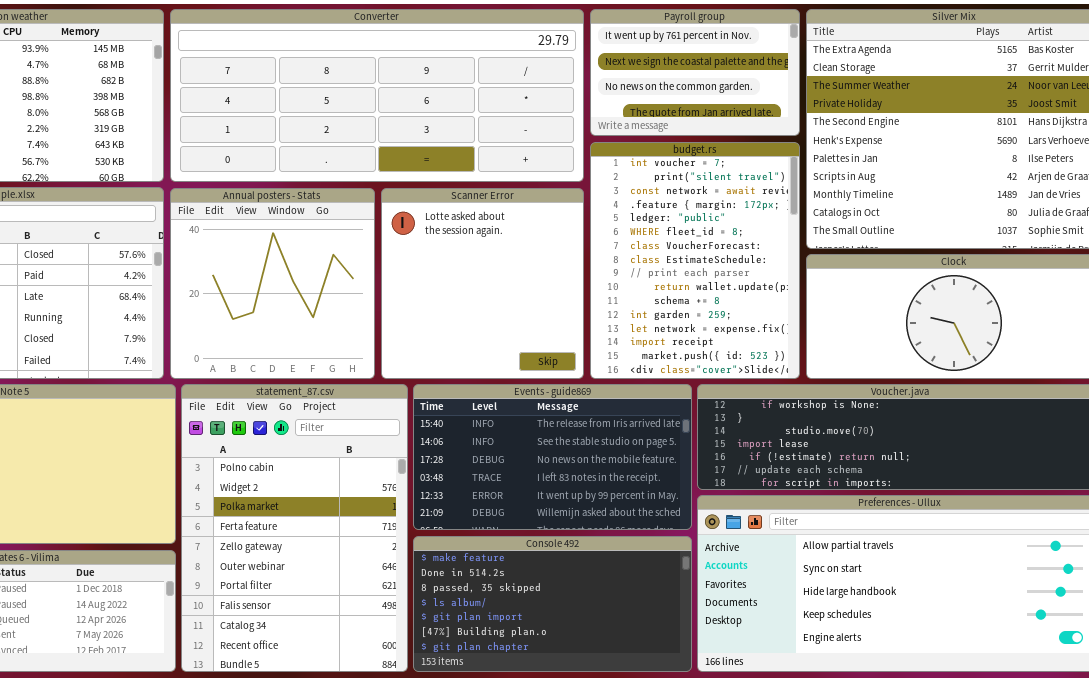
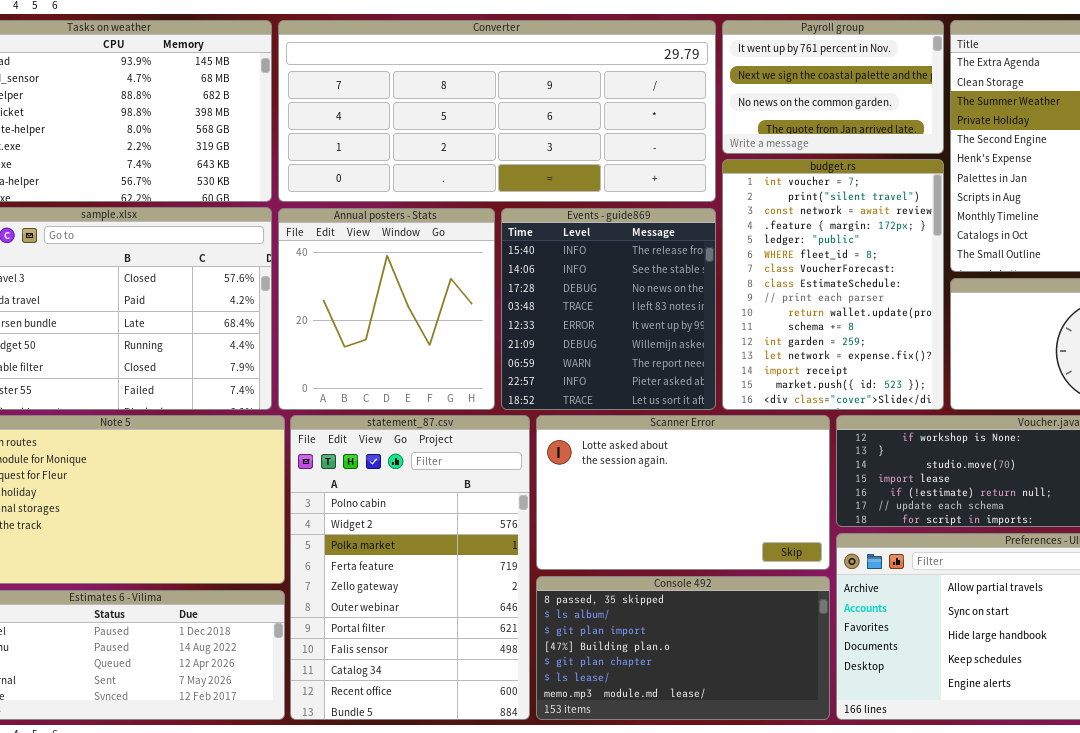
Scanner Error: [381,188,584,379] -> [536,415,830,570], moved, resized
Events - guide869: [413,384,692,530] -> [501,208,716,410], moved, resized
Console 492: [413,536,692,672] -> [536,576,830,720], scrolled down 2 rows

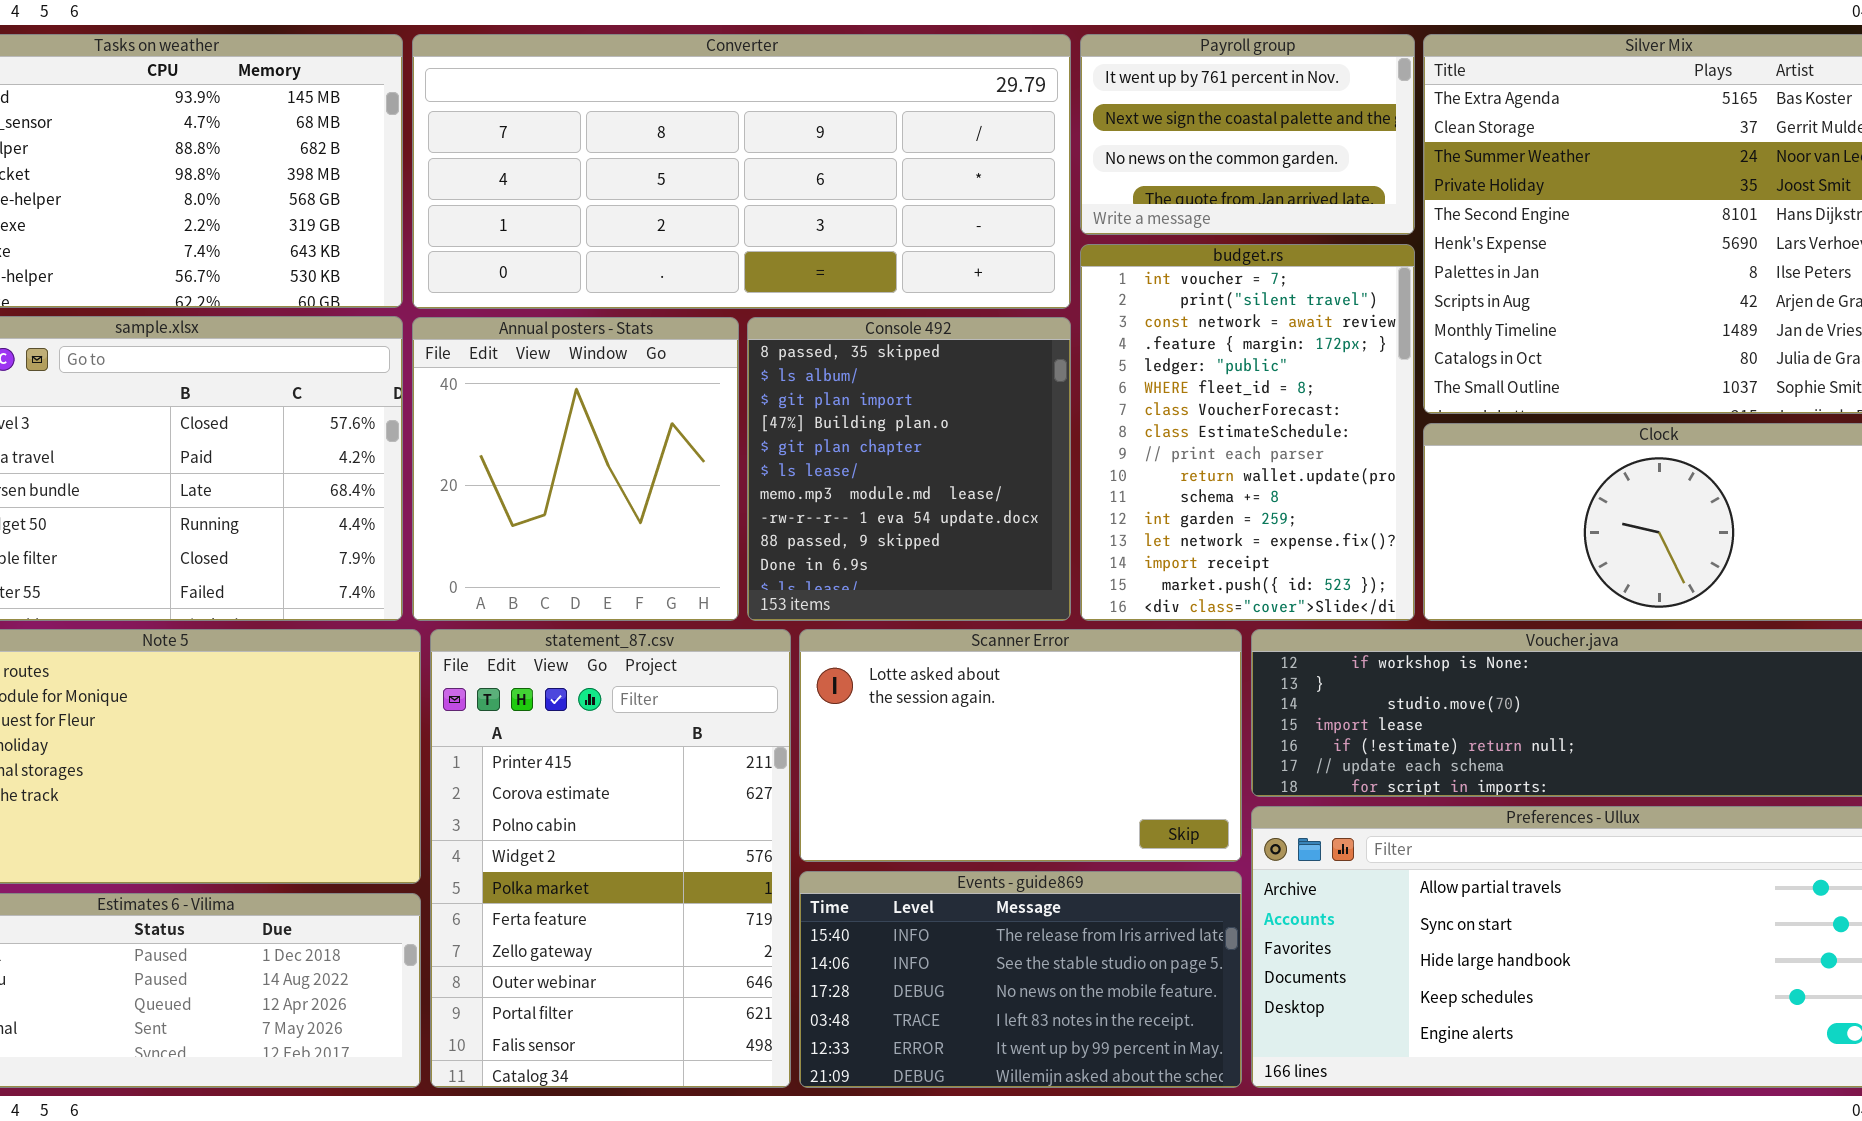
Events - guide869: [501,208,716,410] -> [799,871,1242,1088], moved, resized
statement_87.csv: [290,415,530,720] -> [430,629,791,1088], scrolled up 2 rows
Console 492: [536,576,830,720] -> [747,317,1071,621], moved, resized

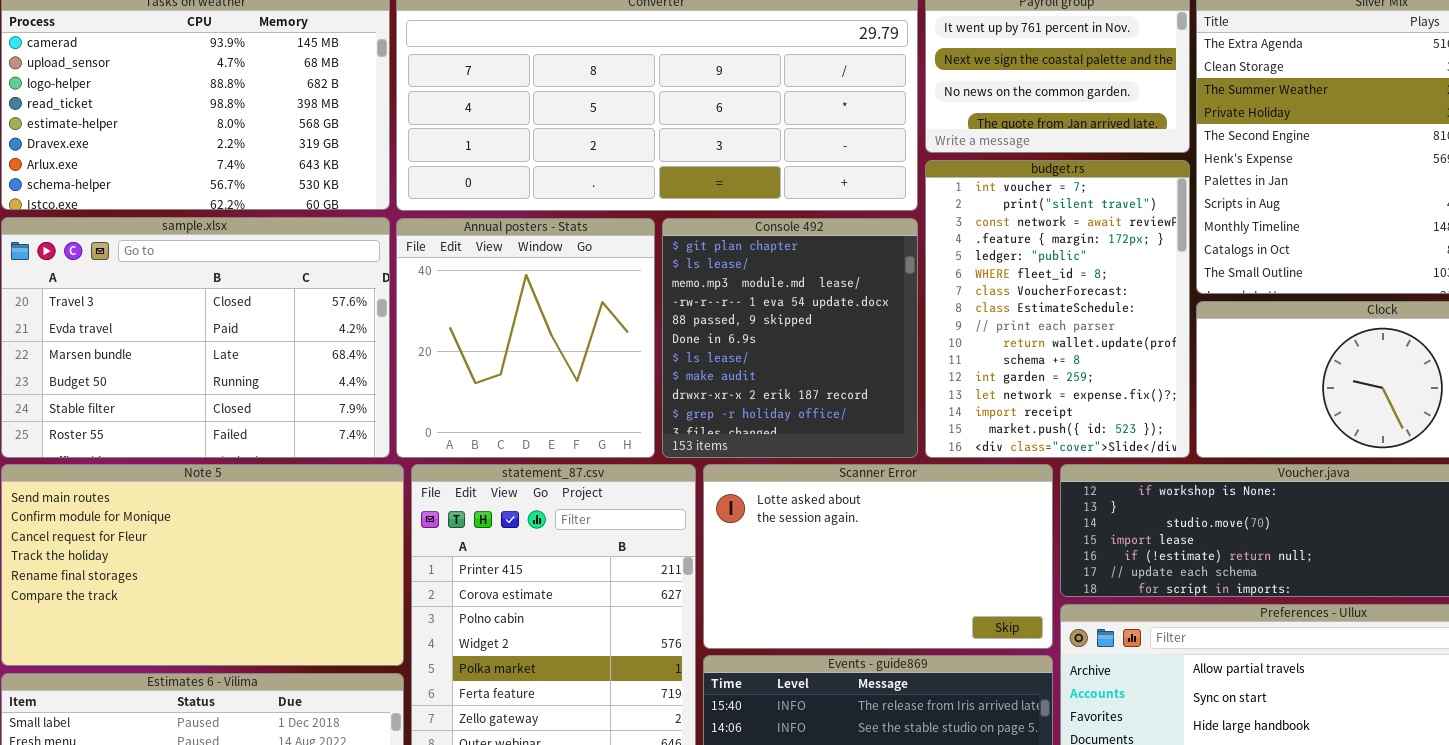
Console 492: [747,317,1071,621] -> [662,218,918,458], scrolled down 4 rows

